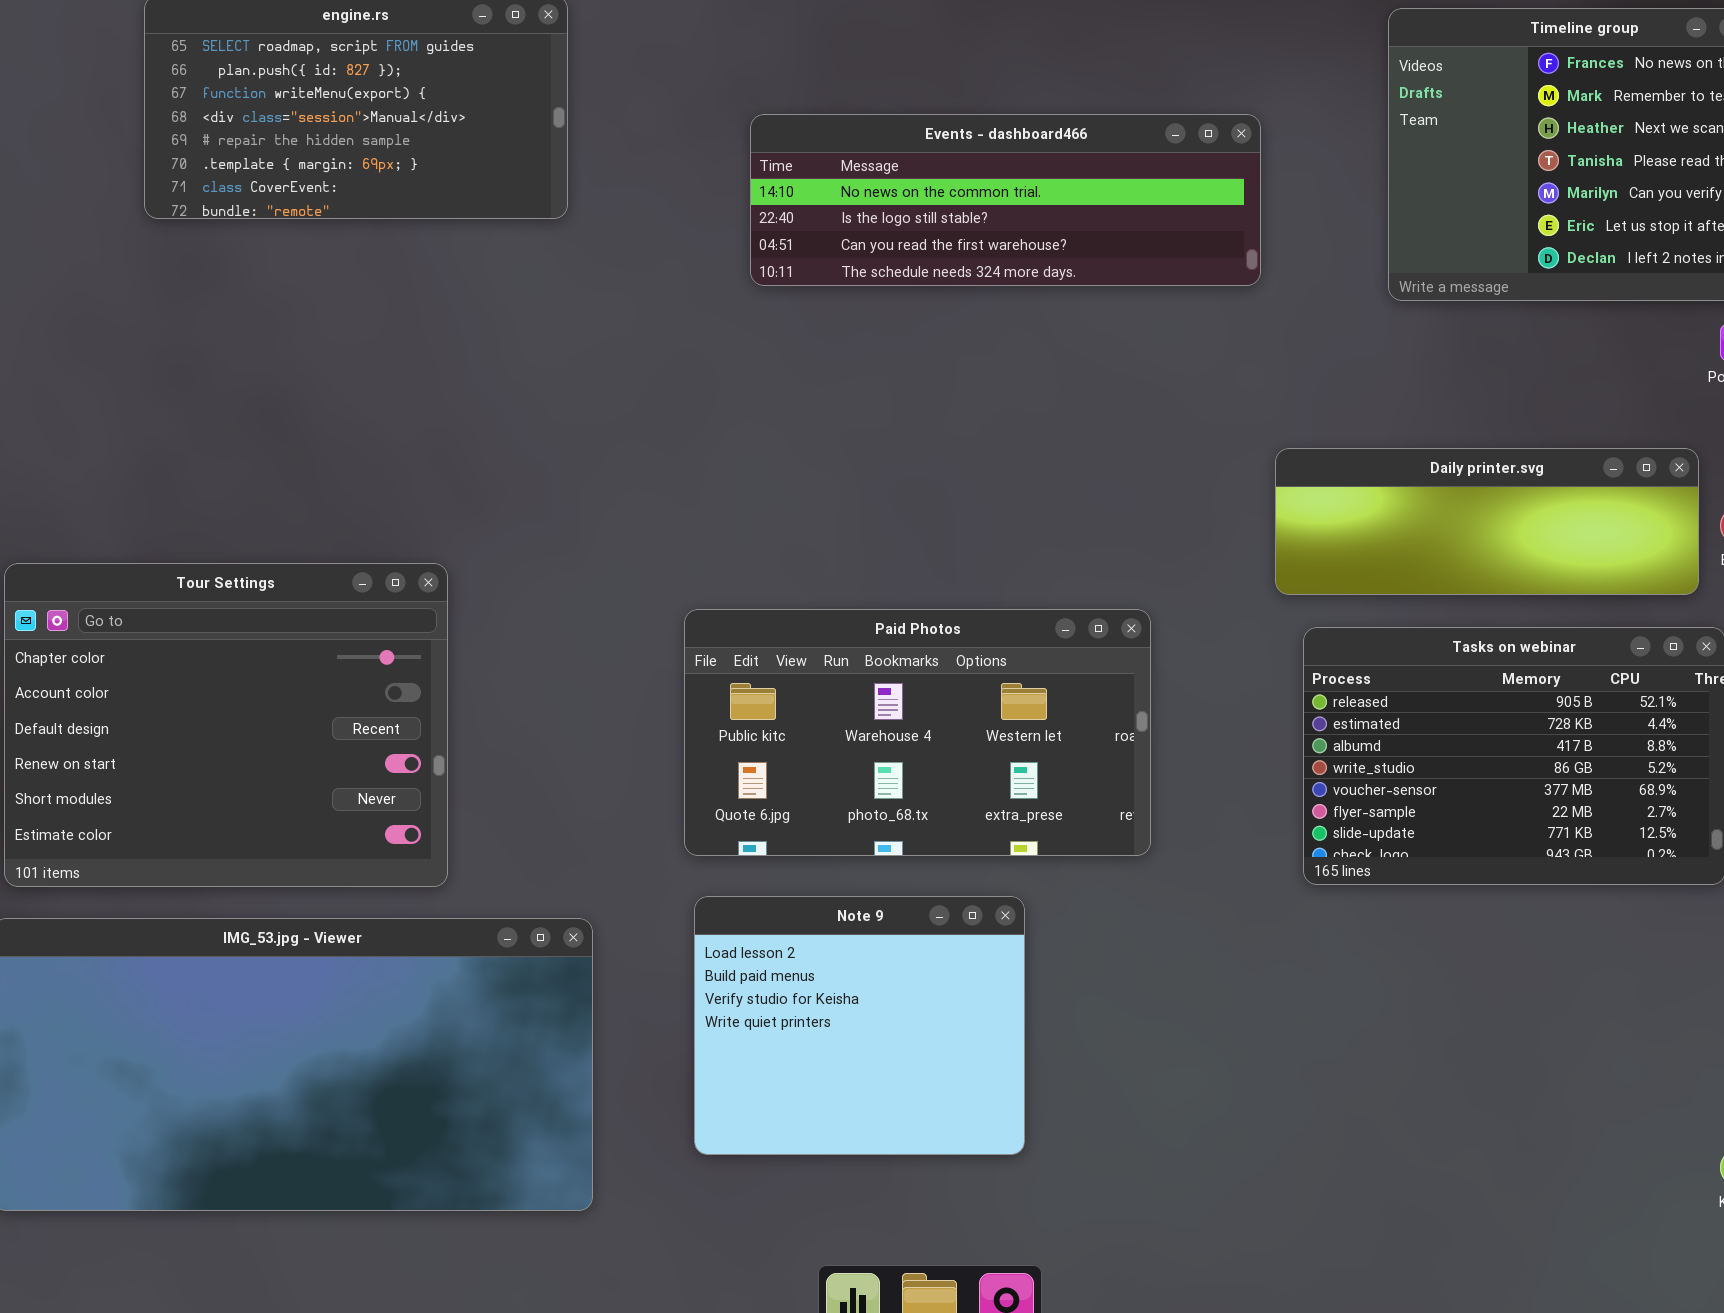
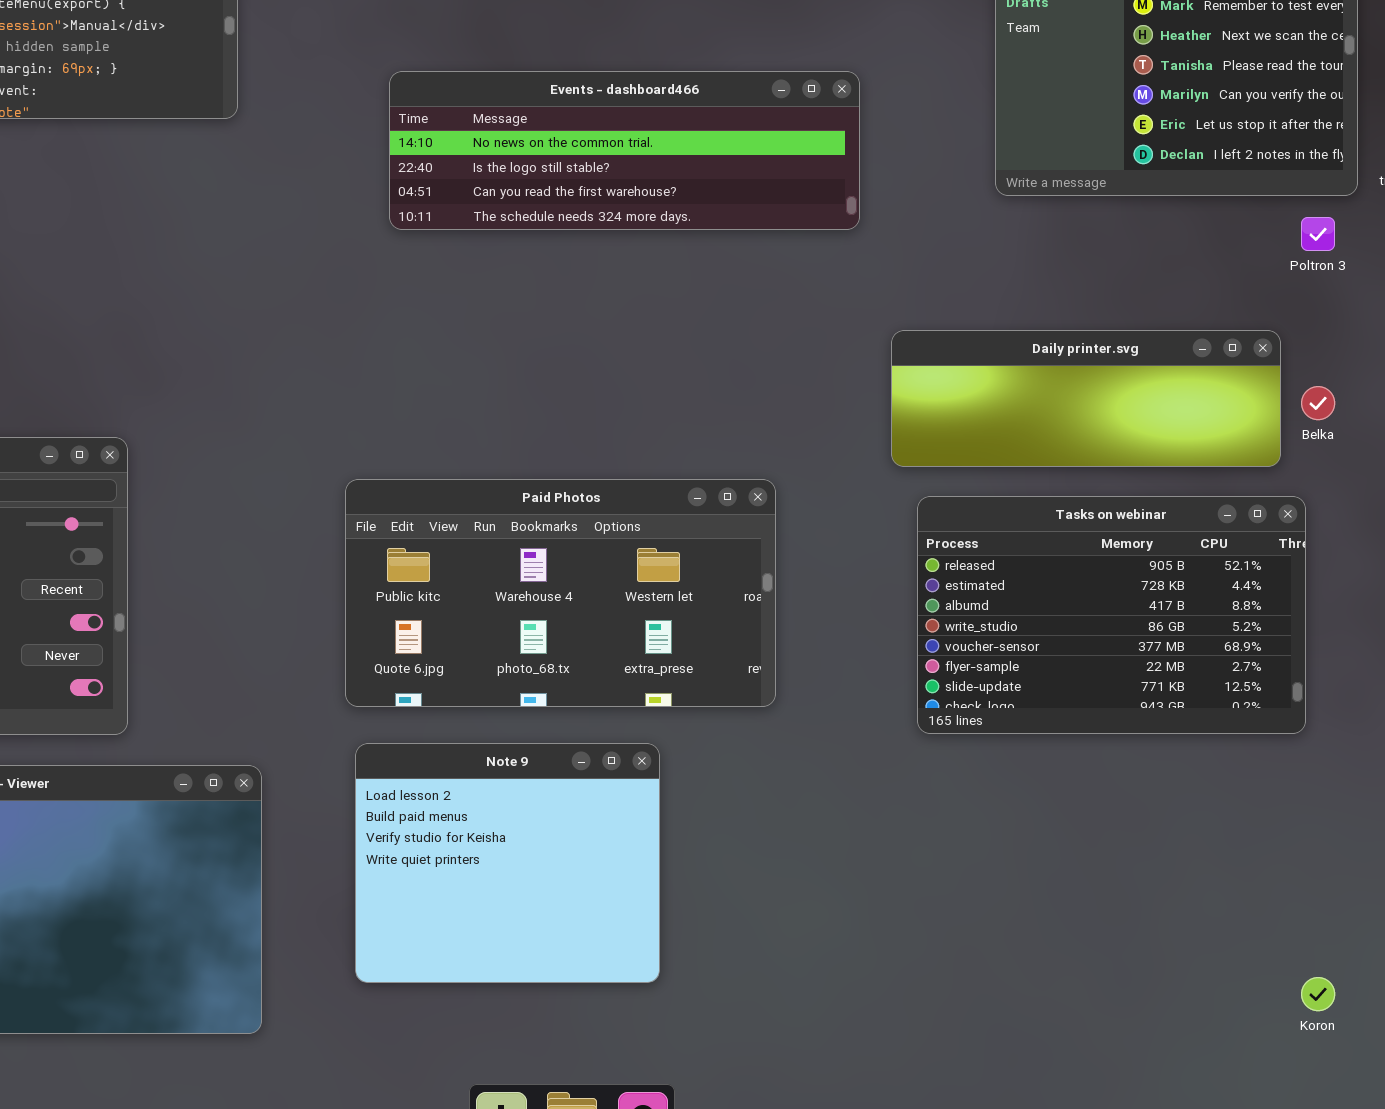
Events - dashboard466: [750,114,1261,286] -> [389,71,860,230], moved

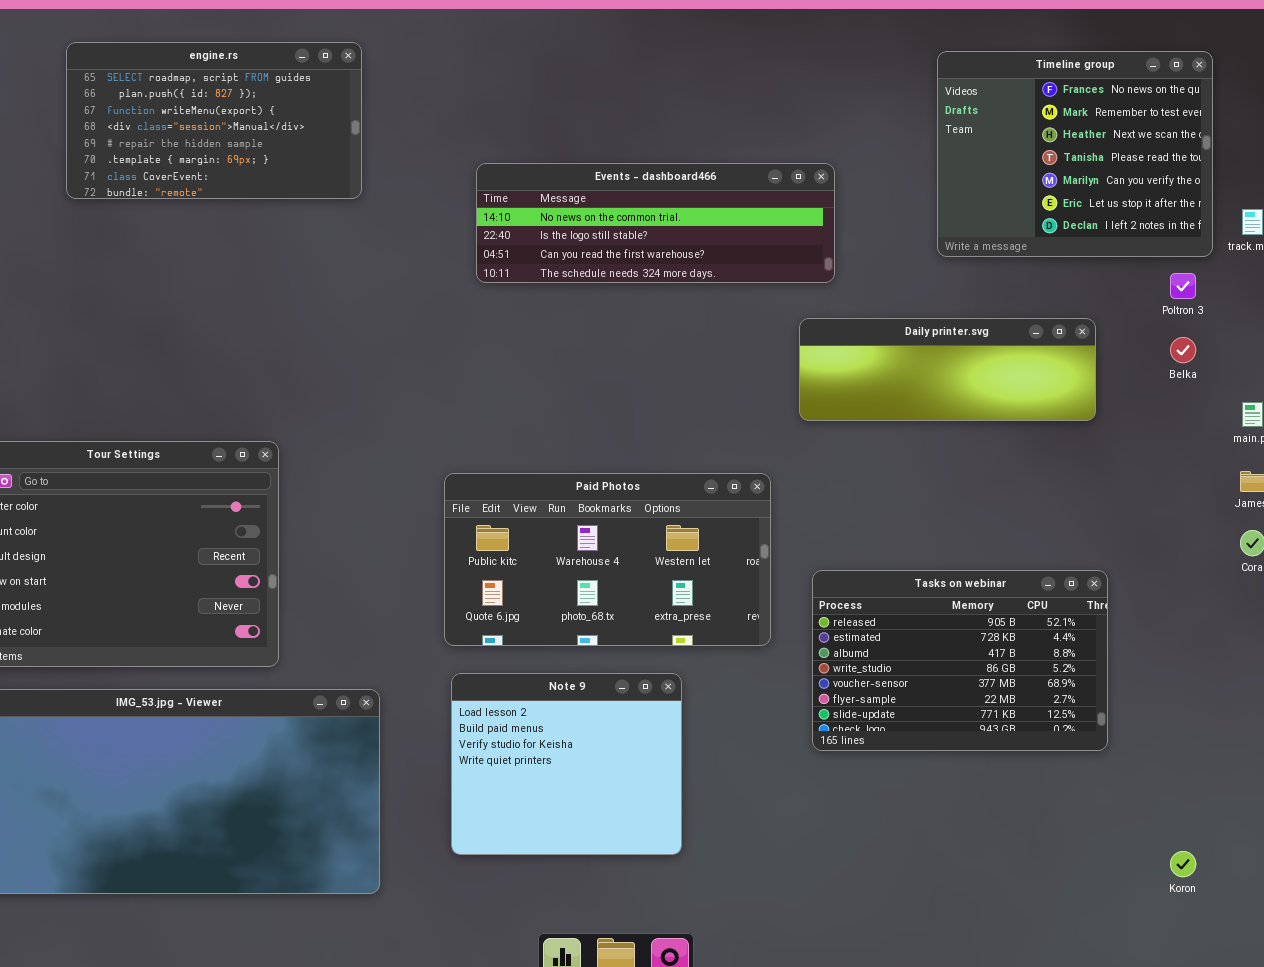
Daily printer.svg: [891,330,1281,467] -> [799,318,1096,421], moved
Belka: [1301,386,1335,420] -> [1170,337,1196,363], moved
Tasks on webinar: [917,496,1306,734] -> [812,570,1108,751], moved

